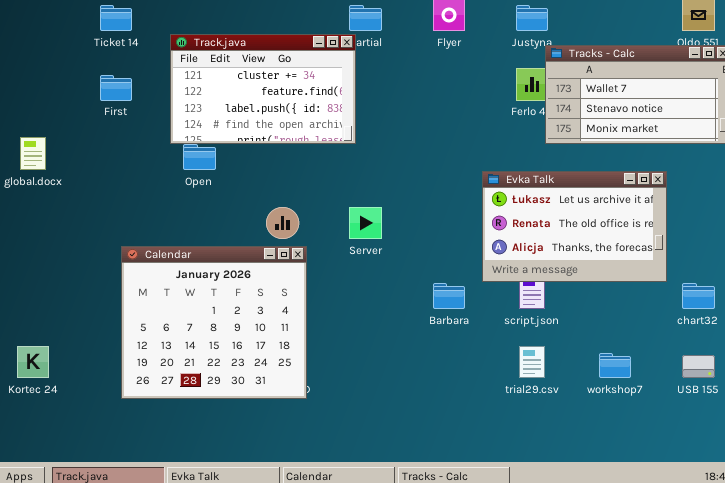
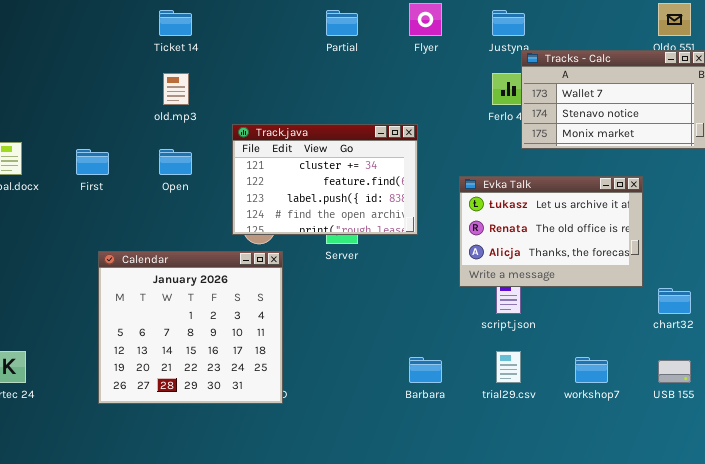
Ticket 14: [100,5,132,31] -> [159,10,192,36], moved
Track.java: [170,34,356,144] -> [232,124,418,235], moved
First: [100,75,132,101] -> [76,149,109,175], moved
Barbara: [433,283,465,309] -> [409,357,442,383], moved

